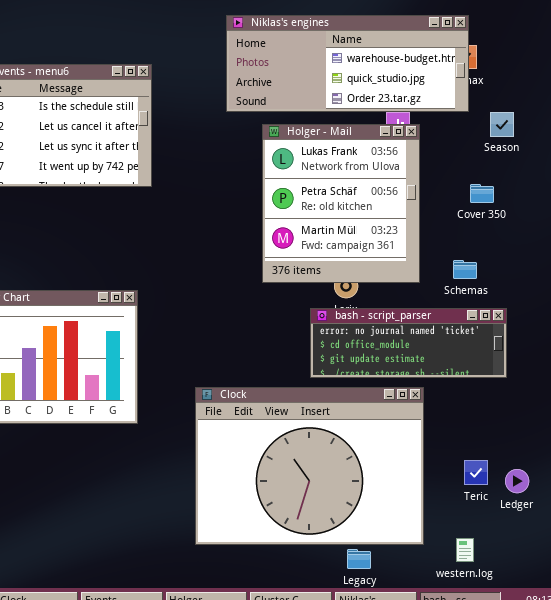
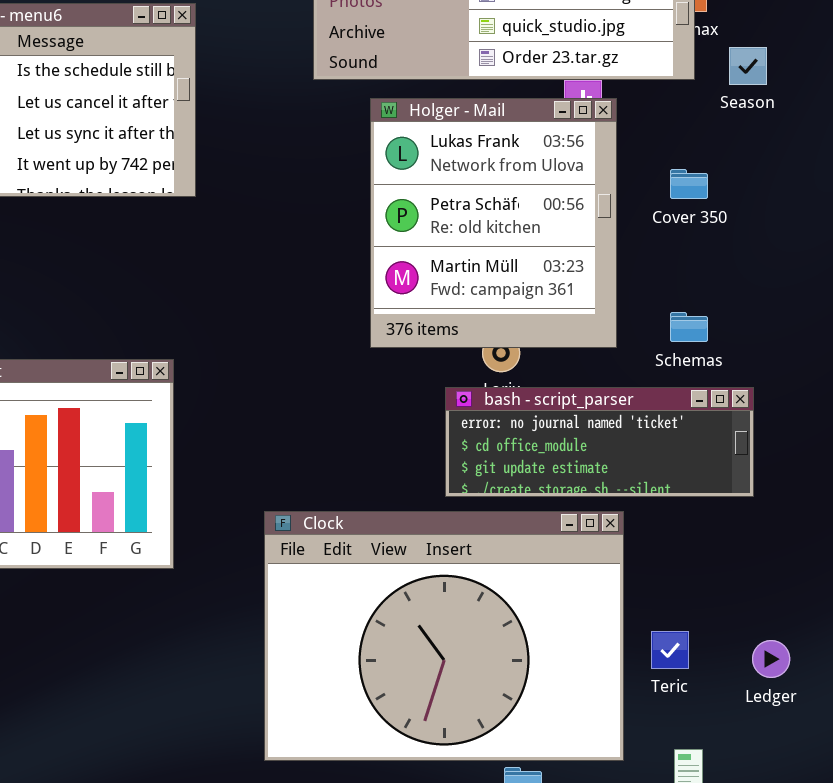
Season: [490,112,514,137] -> [729,47,767,85], moved
Cover 350: [470,184,494,203] -> [670,169,708,199], moved
Teric: [464,460,488,485] -> [651,631,689,669], moved

